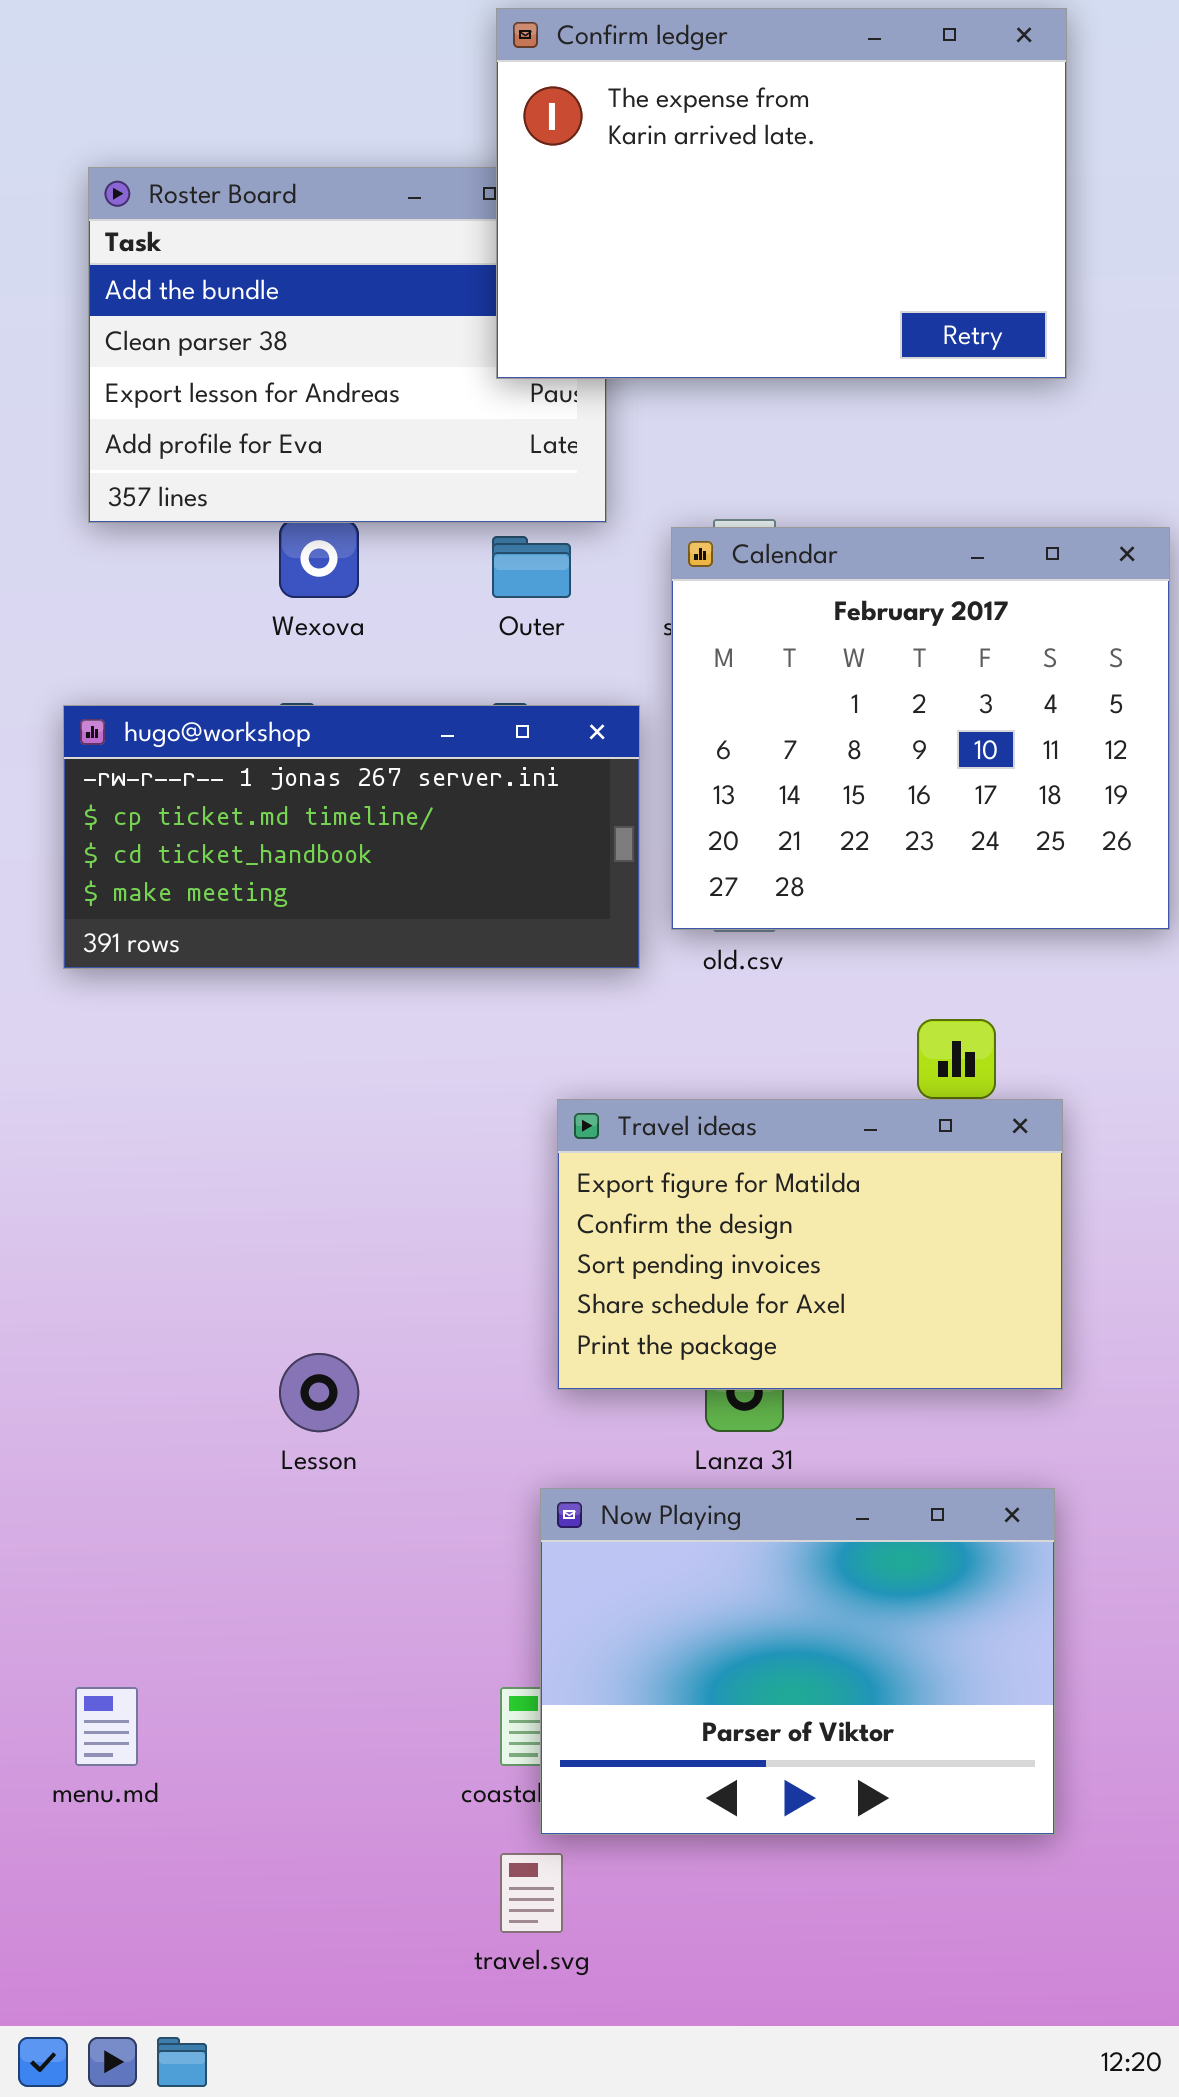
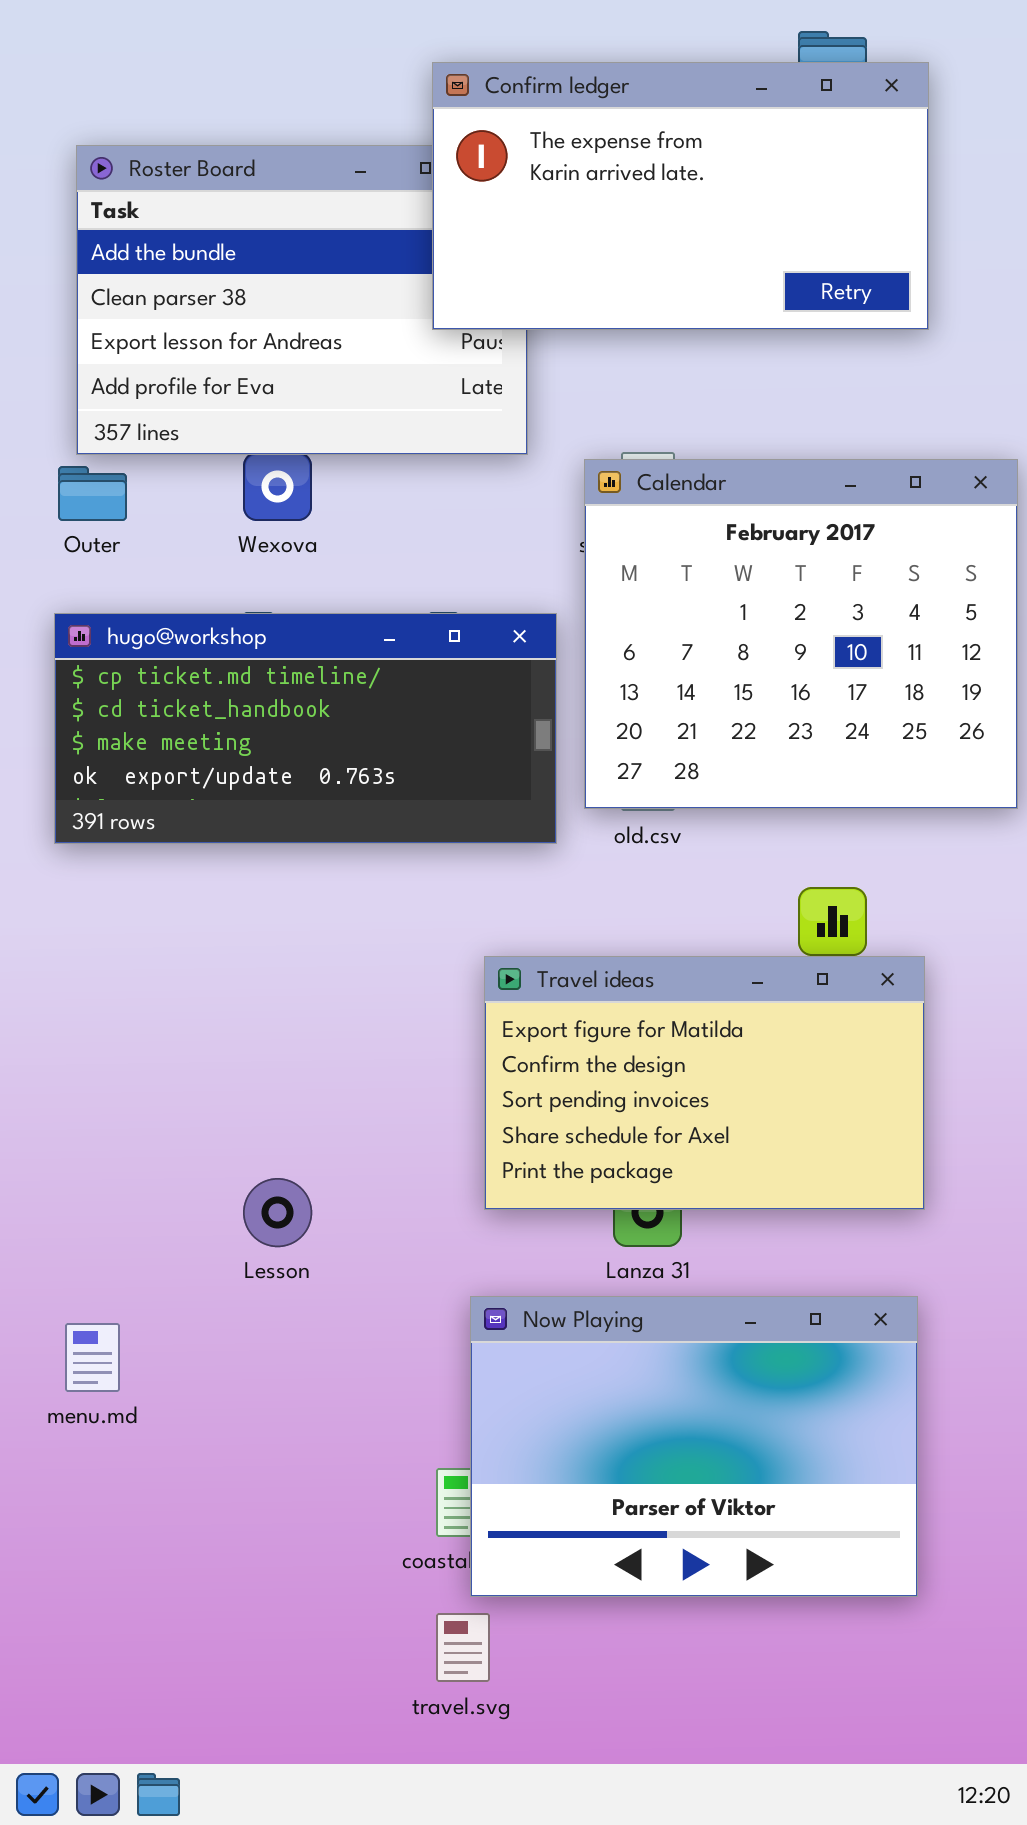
Confirm ledger: [496,8,1067,379] -> [432,62,929,330], resized
Outer: [492,536,571,598] -> [58,466,127,521], moved
hugo@workshop: [63,705,640,969] -> [54,613,557,844], scrolled down 1 row
menu.md: [75,1687,138,1766] -> [65,1323,120,1392], moved

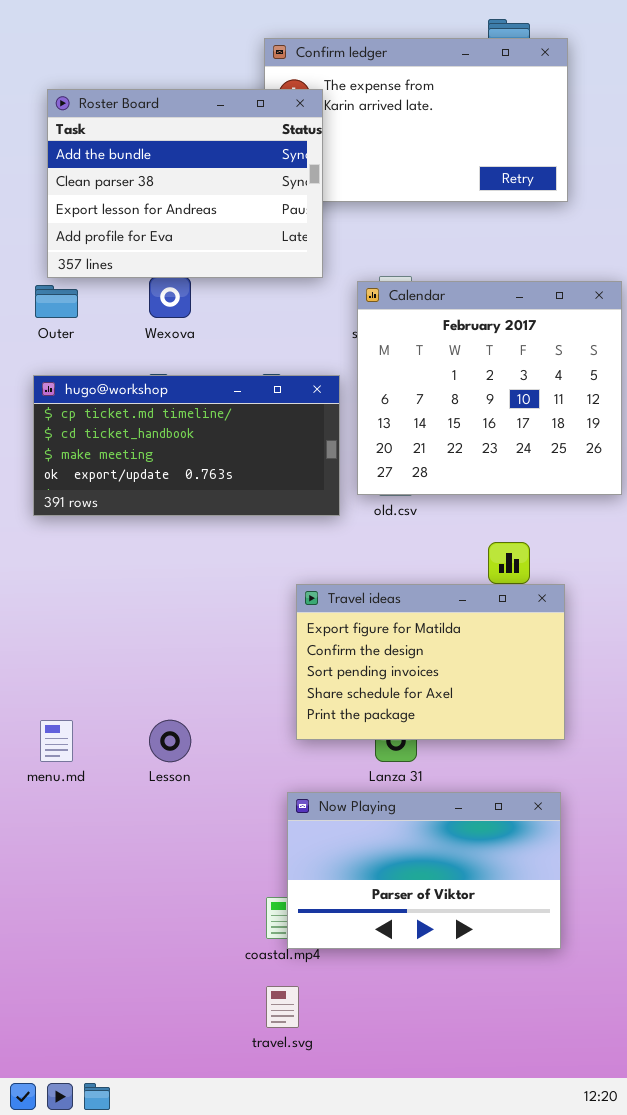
Roster Board: [76,145,528,455] -> [47,89,323,278], raised
Now Playing: [470,1296,918,1597] -> [287,792,561,949], resized
menu.md: [65,1323,120,1392] -> [40,720,73,762], moved

